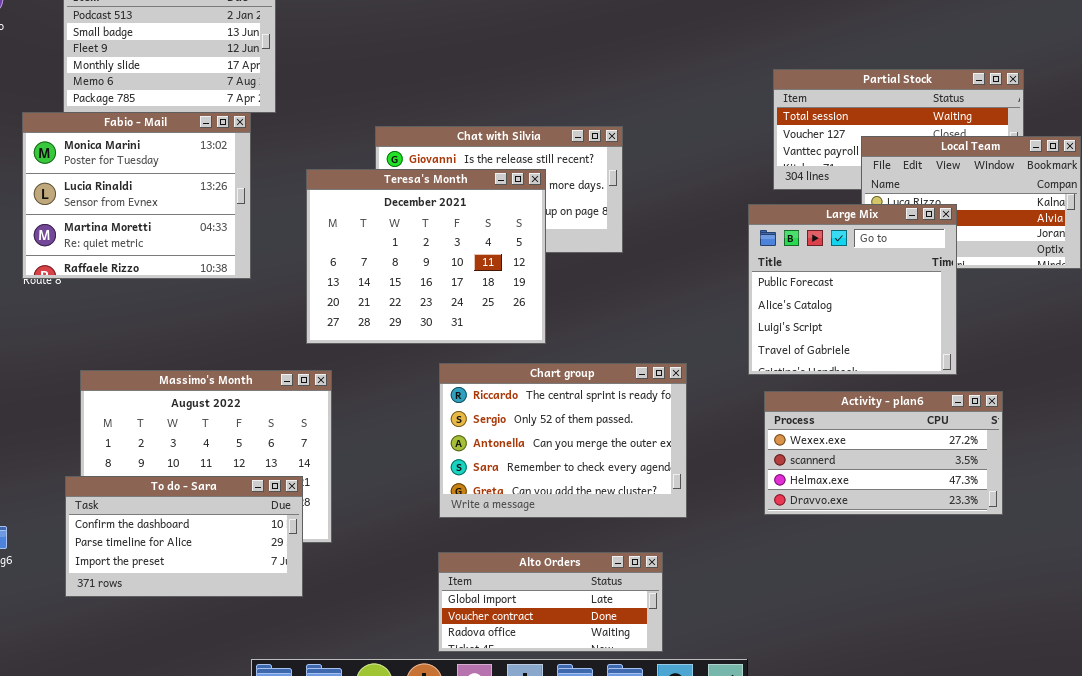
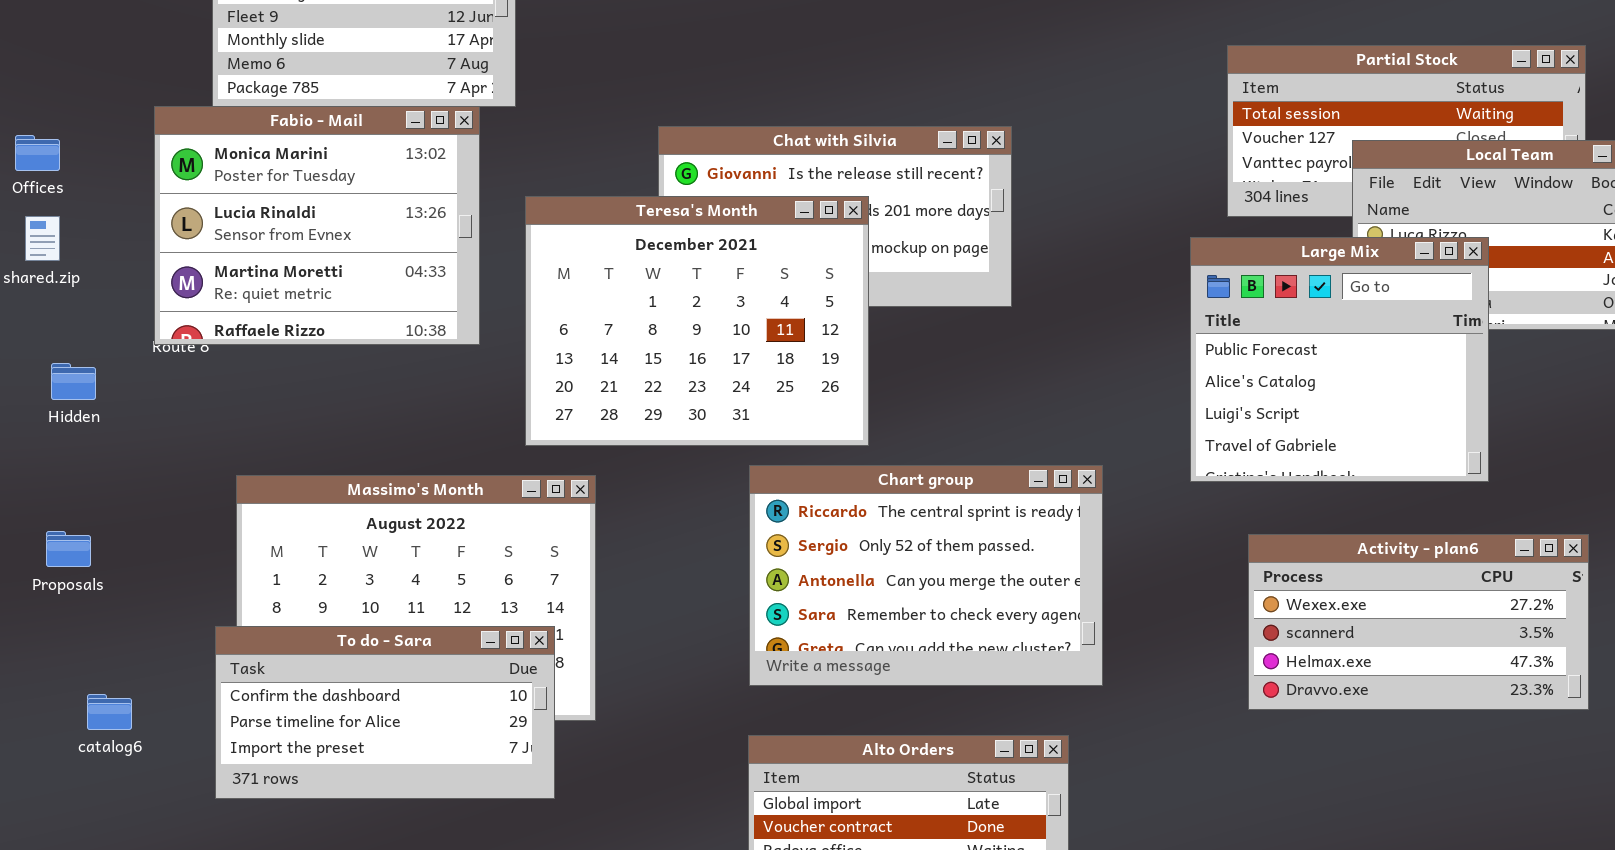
Teresa's Month: [306,169,546,344] -> [525,196,869,446], moved
Activity - plan6: [764,391,1003,515] -> [1248,534,1589,710], moved

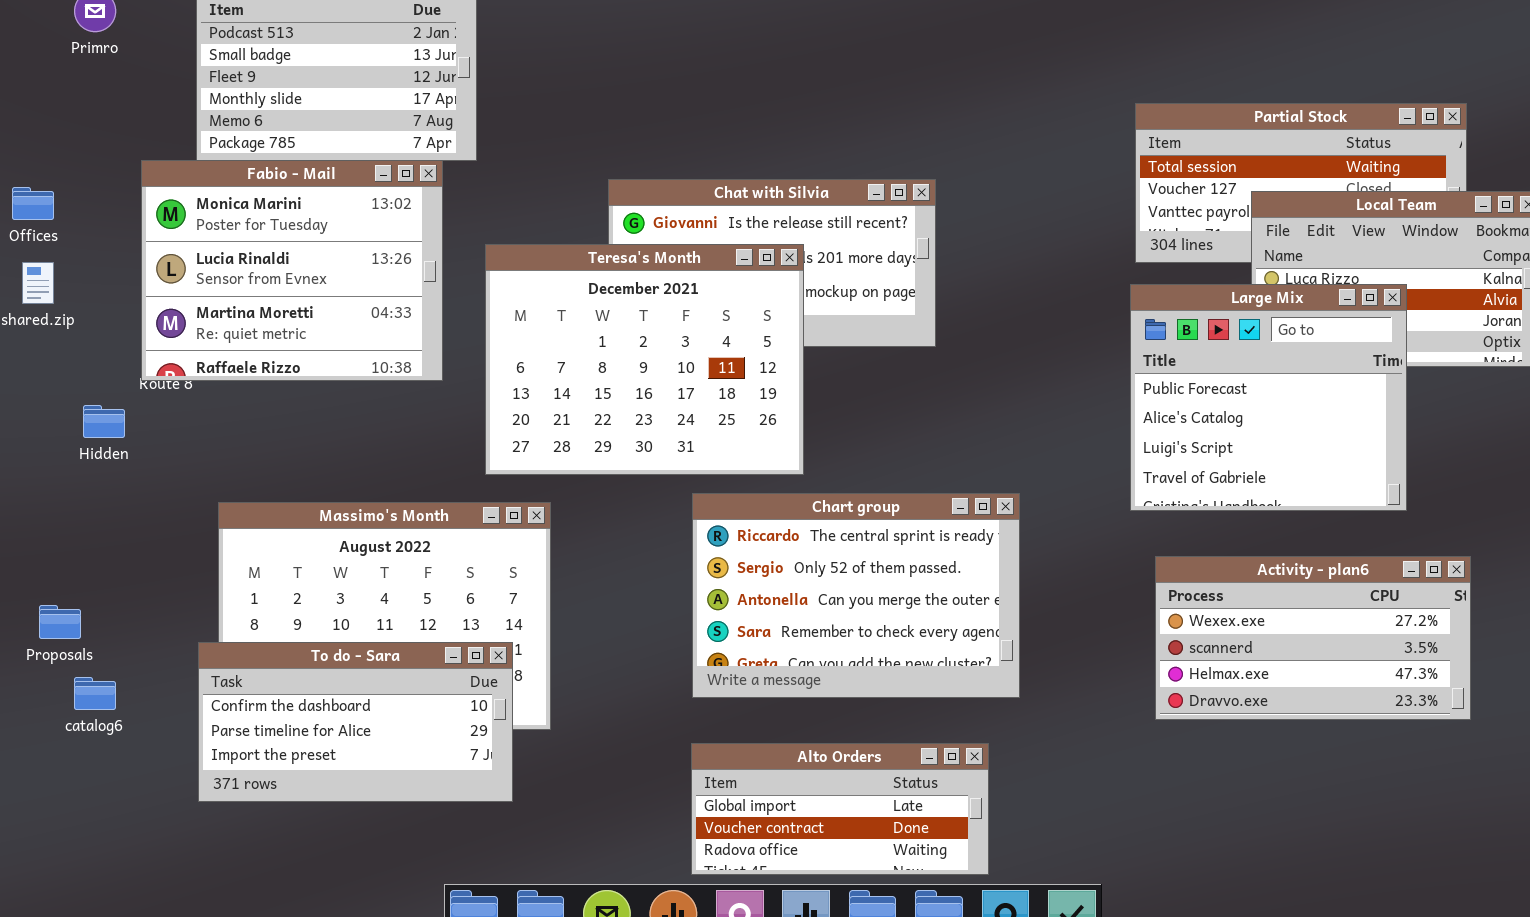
Large Mix: [1190,237,1489,482] -> [1130,284,1407,511], moved
Hidden: [51,363,96,400] -> [83,405,125,438], moved
Proposals: [46,531,91,567] -> [39,605,81,639], moved
catalog6: [87,694,132,730] -> [74,677,116,710], moved

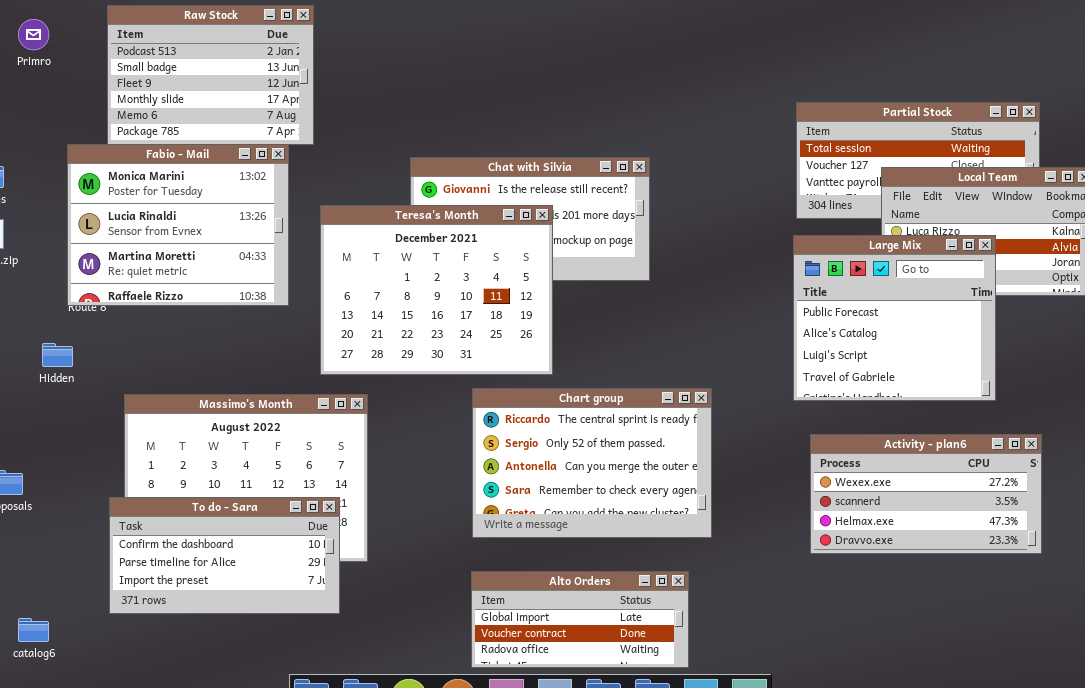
Hidden: [83,405,125,438] -> [42,343,73,367], moved
catalog6: [74,677,116,710] -> [18,618,49,642], moved

